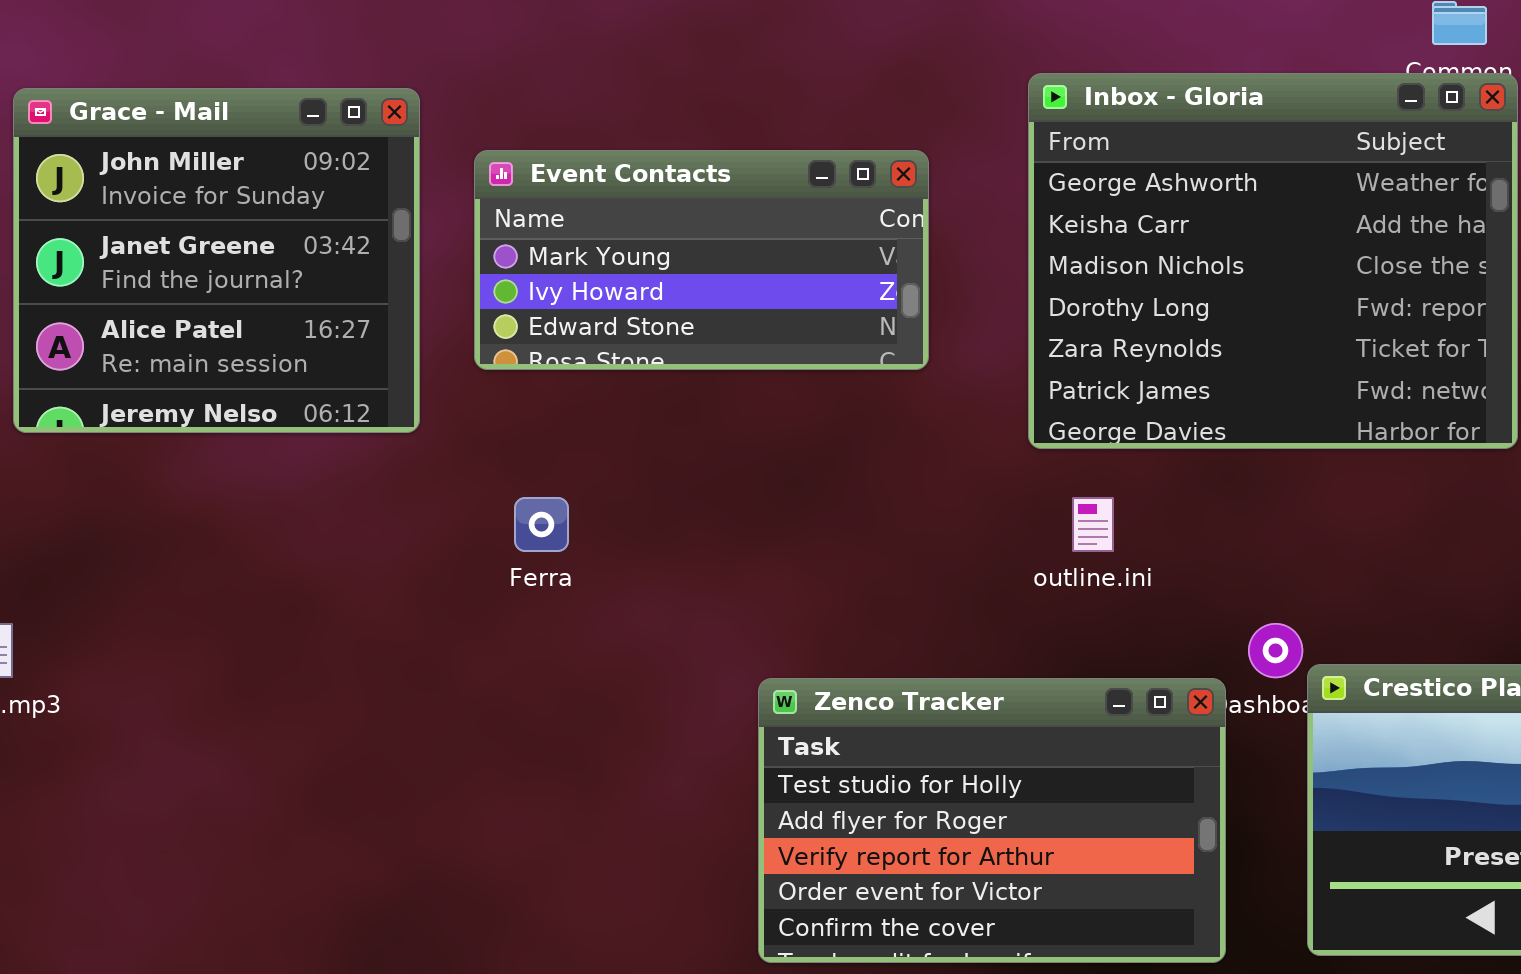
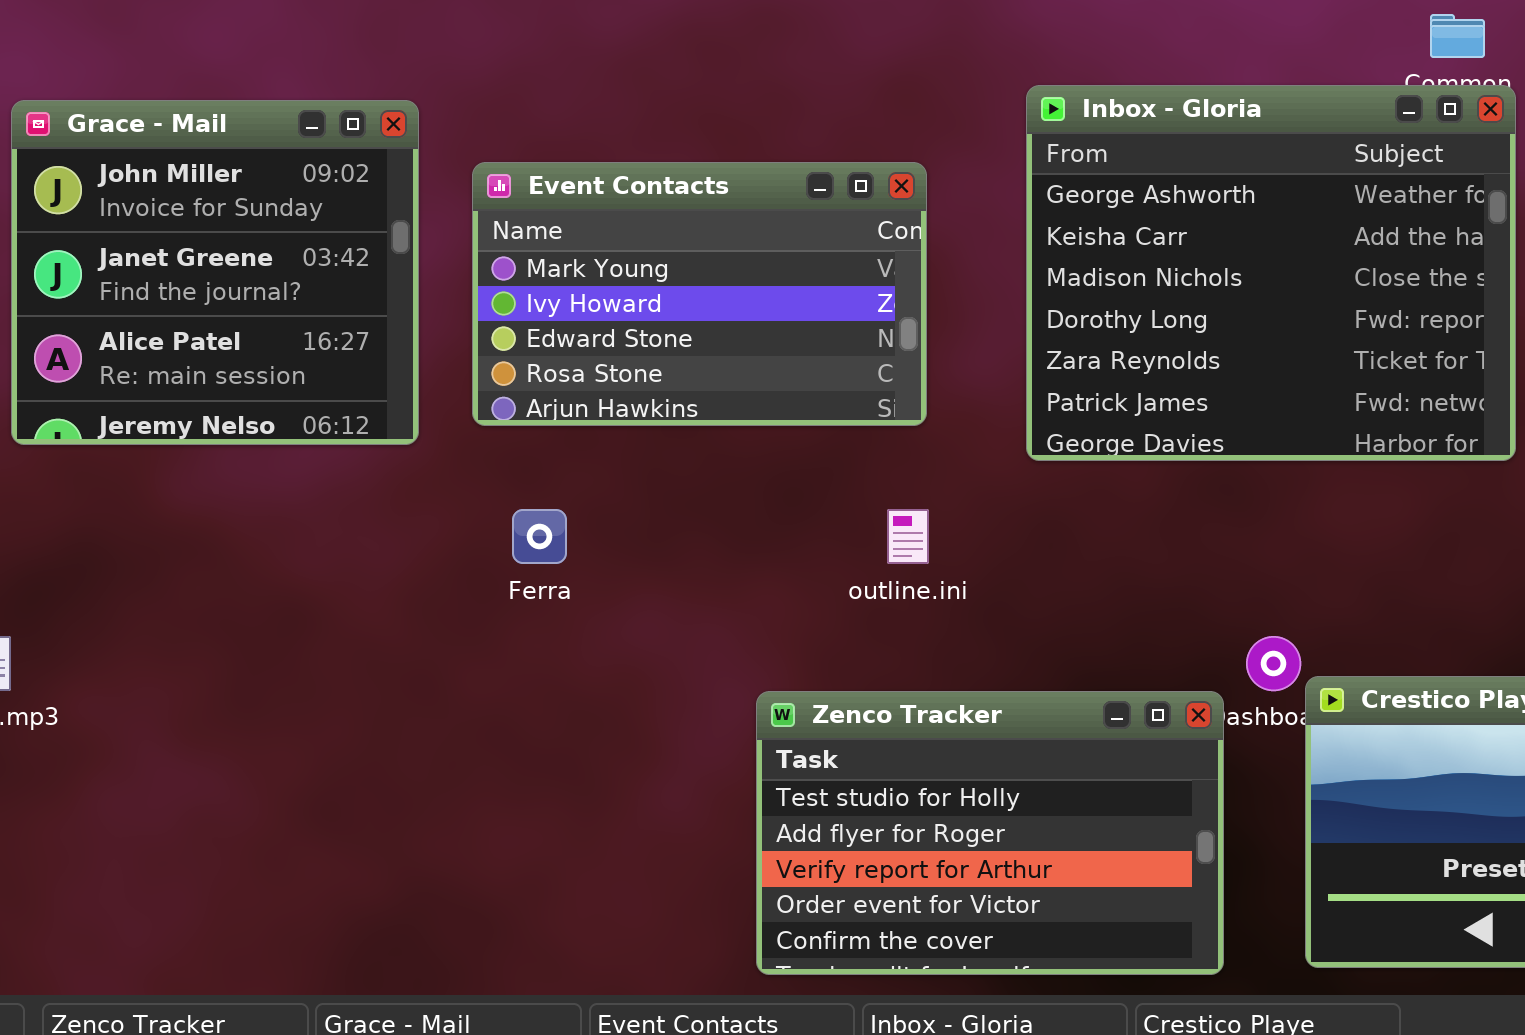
Event Contacts: [474,150,929,370] -> [472,162,927,426], resized
outline.ini: [1072,497,1114,552] -> [887,509,929,564], moved

